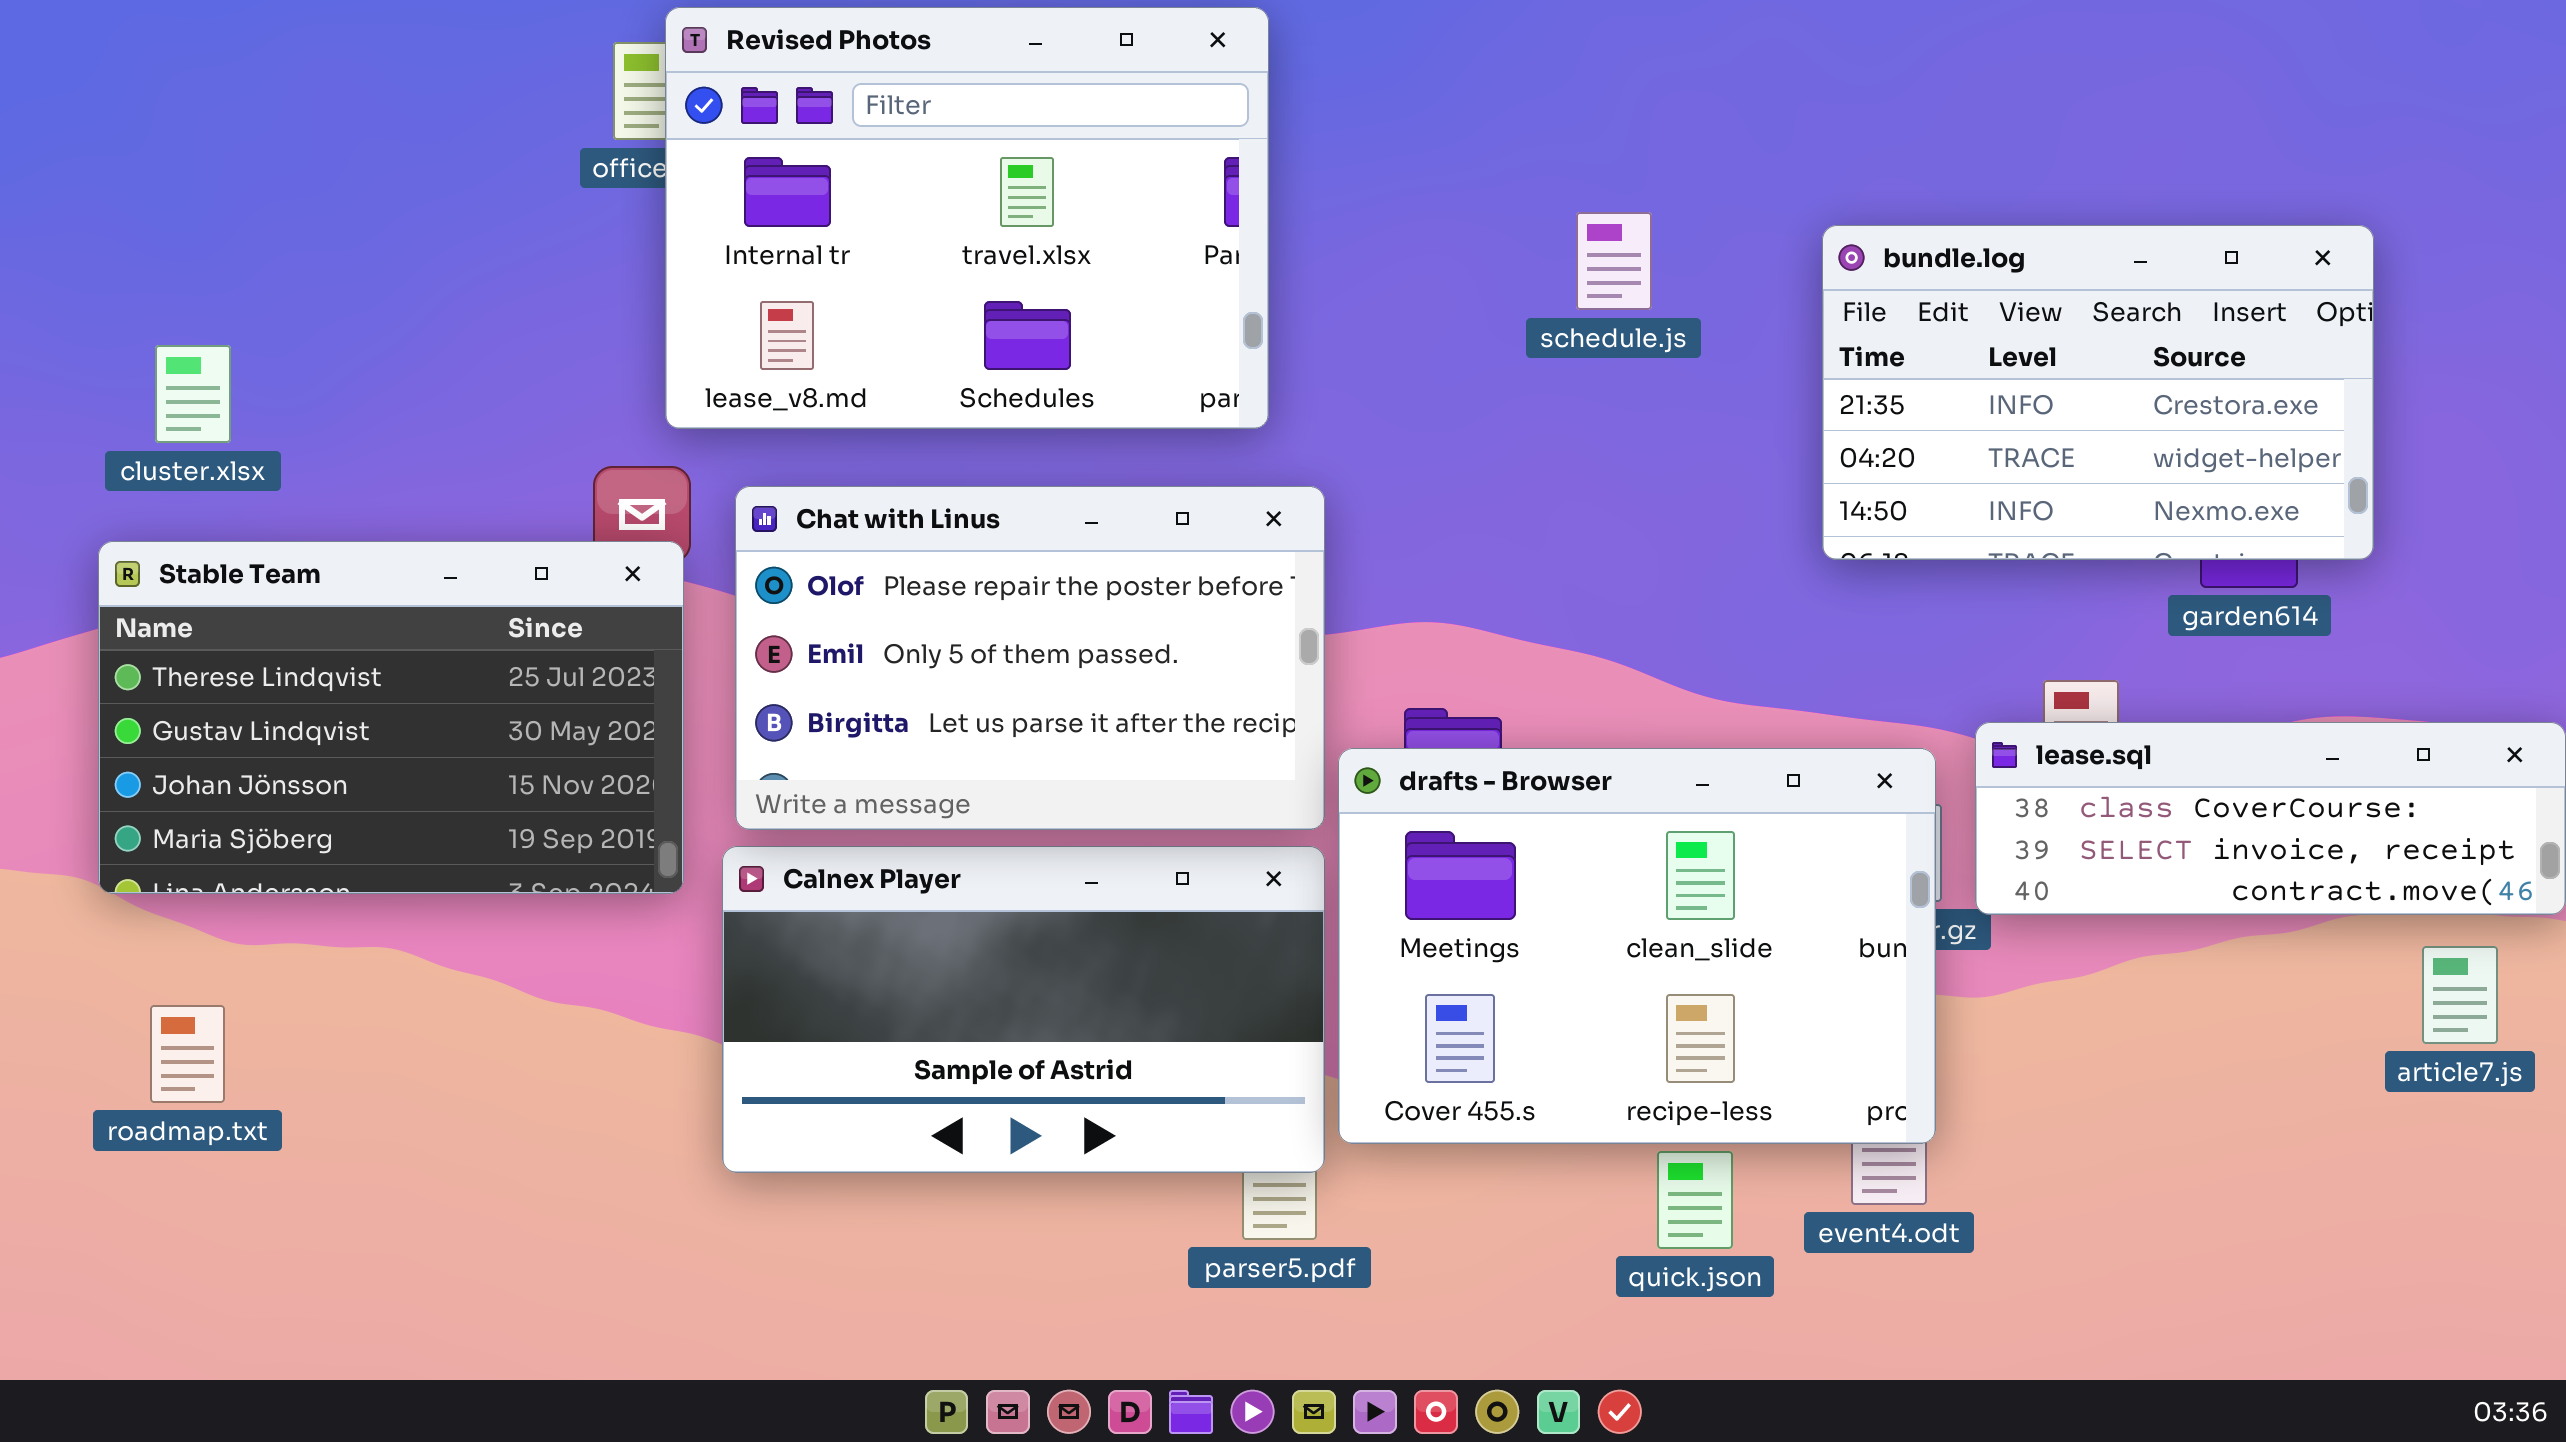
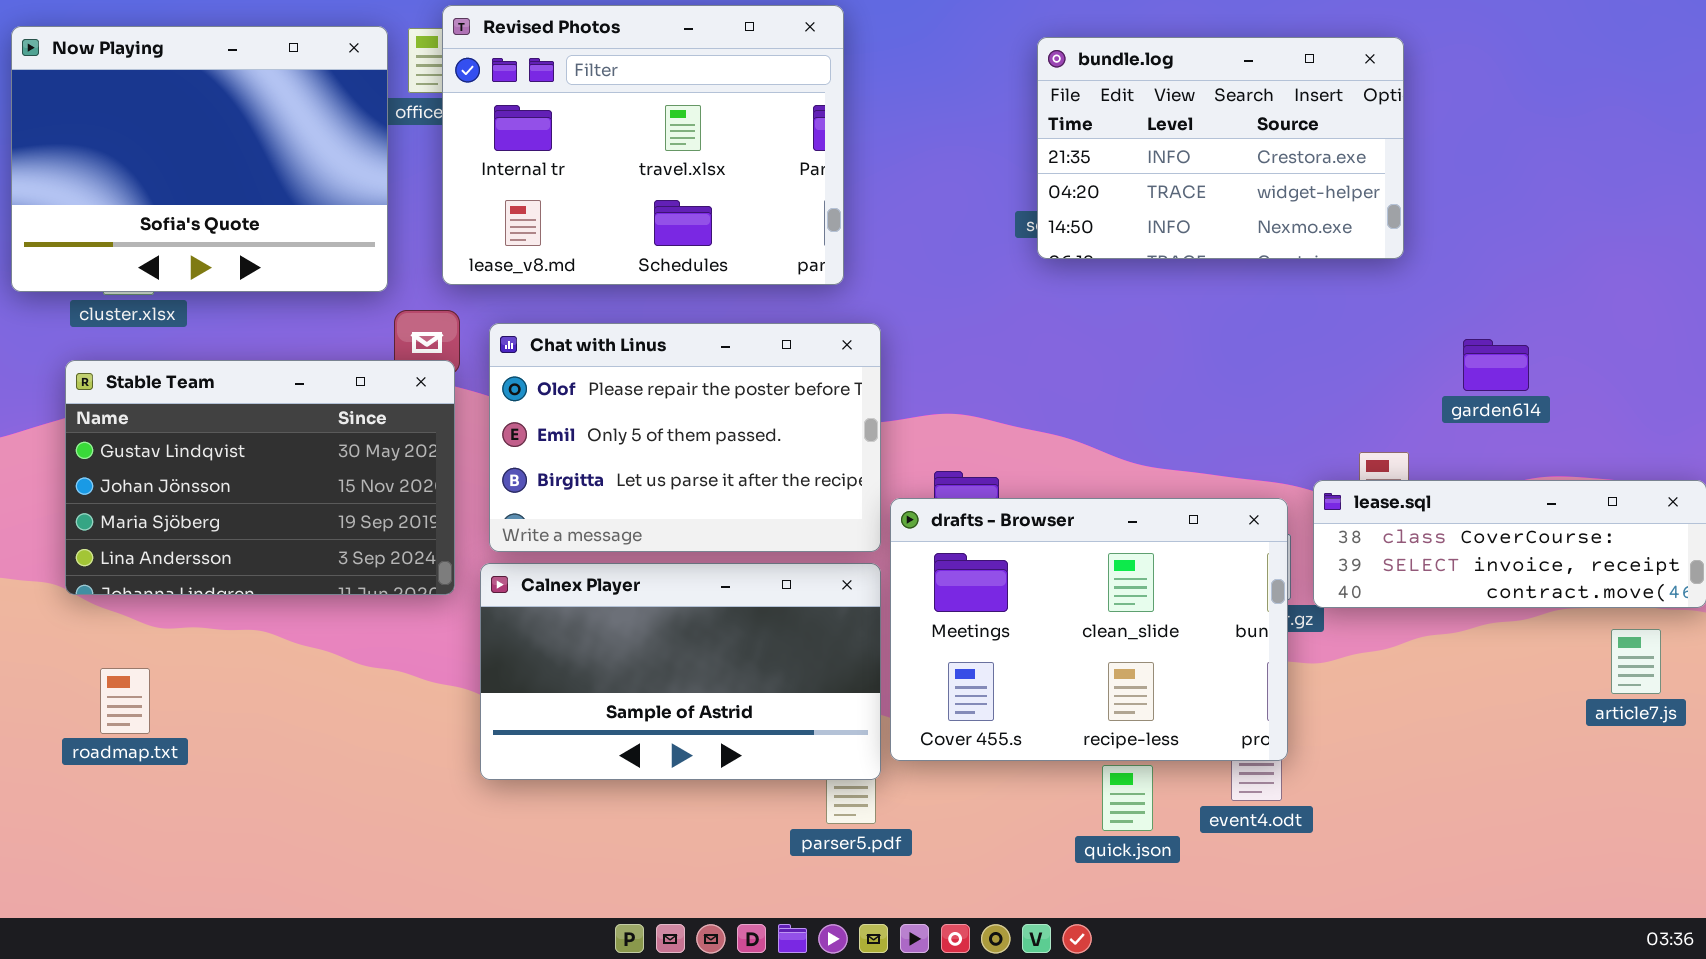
Now Playing: none -> [11,26,388,292], opened
bundle.log: [1822,225,2374,560] -> [1037,37,1404,259], moved
Stable Team: [98,541,684,894] -> [65,360,455,595], scrolled down 1 row

